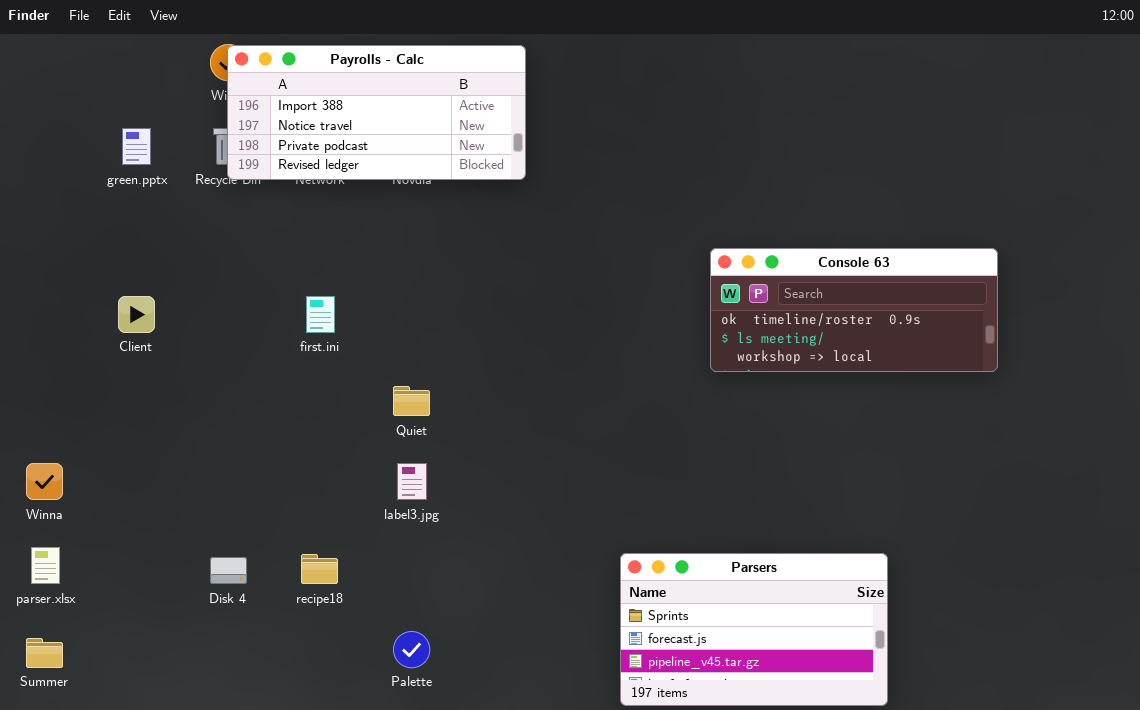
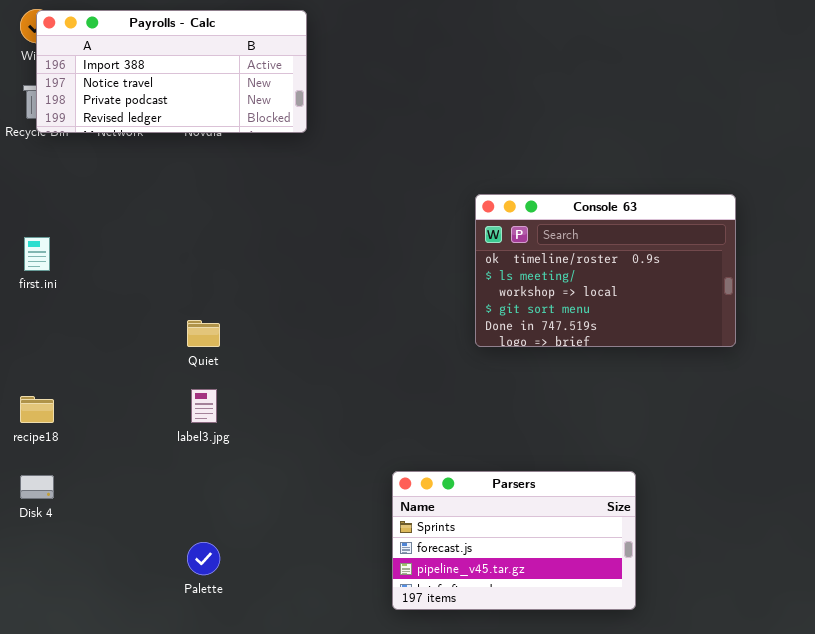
Console 63: [710,248,998,372] -> [475,194,736,347], resized
first.ini: [306,296,335,333] -> [24,237,50,271], moved
recipe18: [301,554,338,584] -> [20,396,54,423], moved

